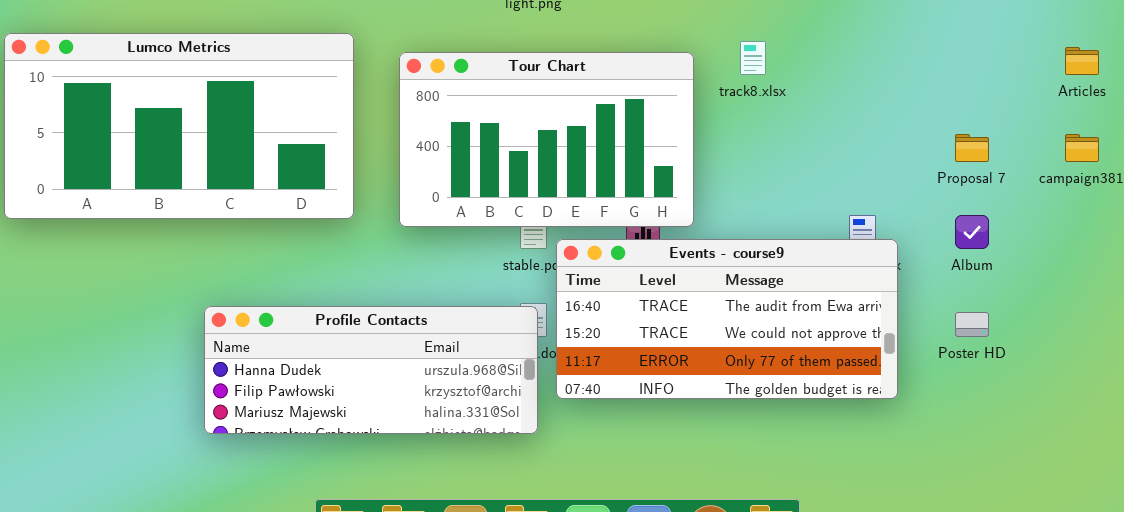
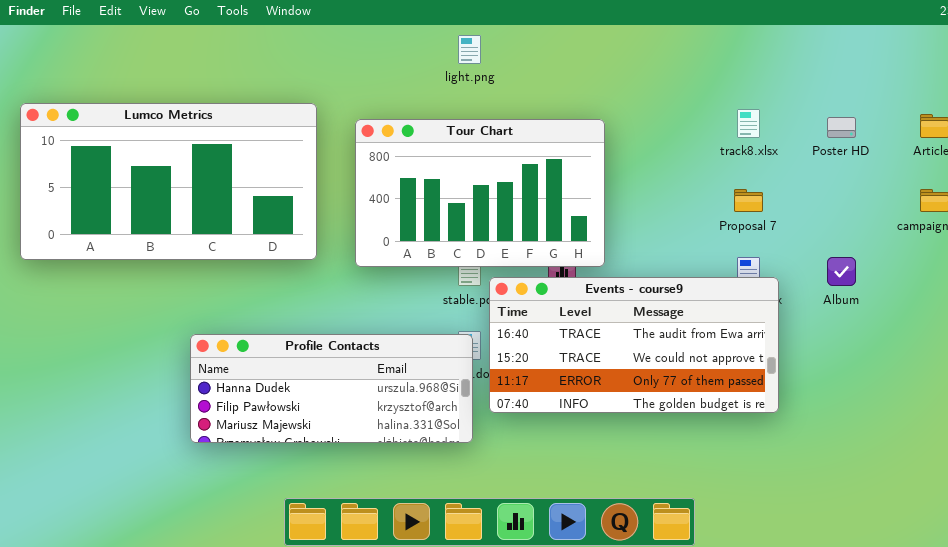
track8.xlsx: [740,41,766,75] -> [737,109,760,138], moved
Proposal 7: [955,134,989,162] -> [734,189,763,212], moved
Poster HD: [955,312,989,337] -> [827,117,856,138], moved

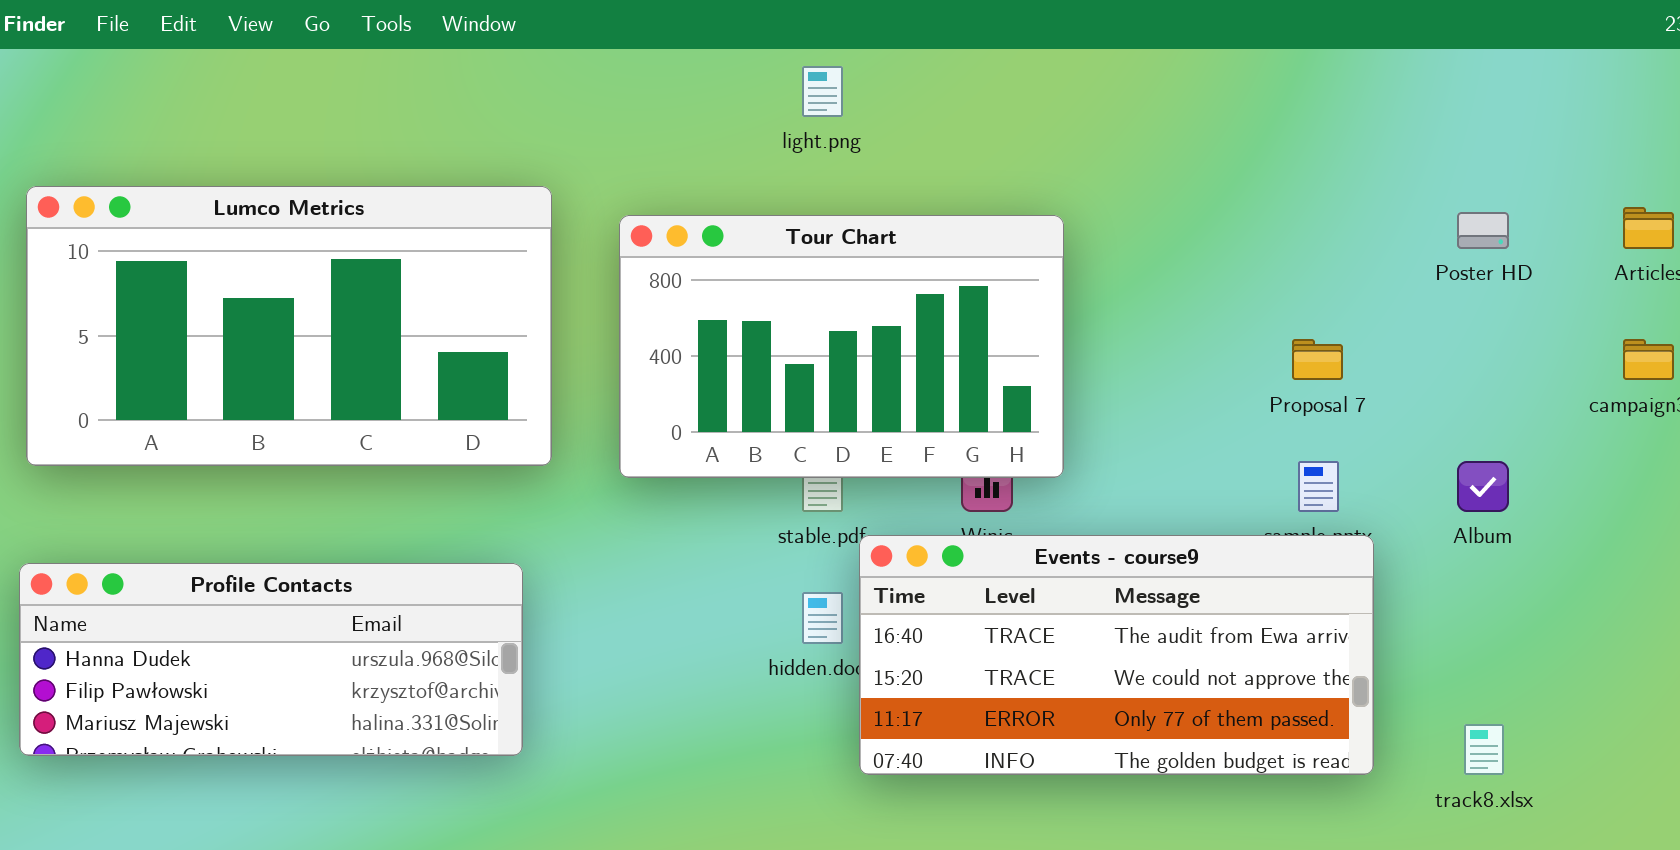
track8.xlsx: [737,109,760,138] -> [1464,724,1504,775], moved
Events - course9: [489,277,779,413] -> [859,535,1374,775], moved
Profile Contacts: [190,334,473,443] -> [19,563,523,756], moved

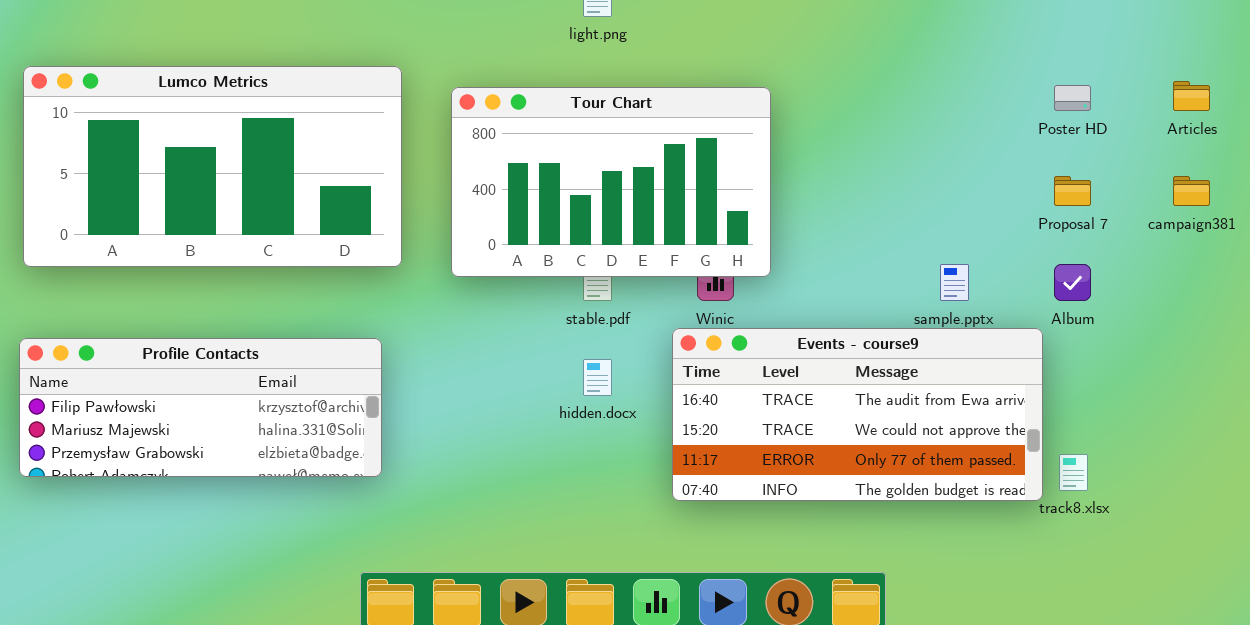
Proposal 7: [1292,339,1343,380] -> [1054,176,1091,206], moved
Events - course9: [859,535,1374,775] -> [672,328,1043,501], moved
Profile Contacts: [19,563,523,756] -> [19,338,382,477], scrolled down 1 row

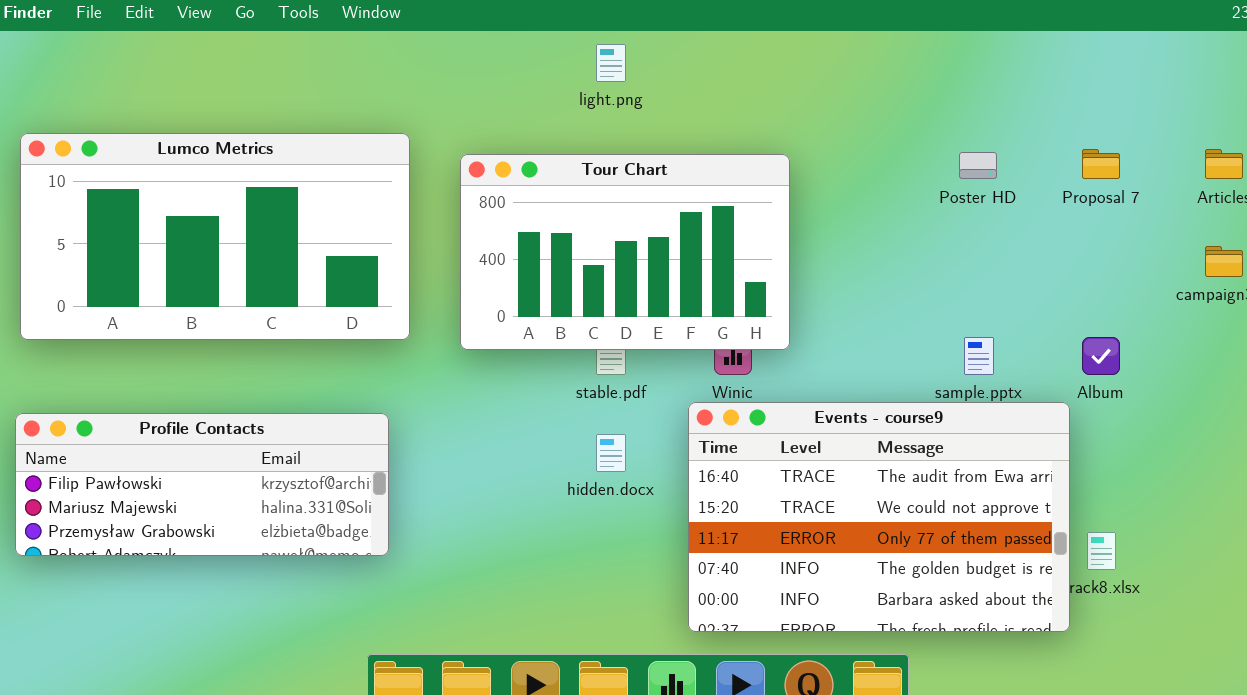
Poster HD: [1054,85,1091,111] -> [959,152,997,179], moved
Proposal 7: [1054,176,1091,206] -> [1082,149,1120,179], moved
Events - course9: [672,328,1043,501] -> [688,402,1070,632], resized

